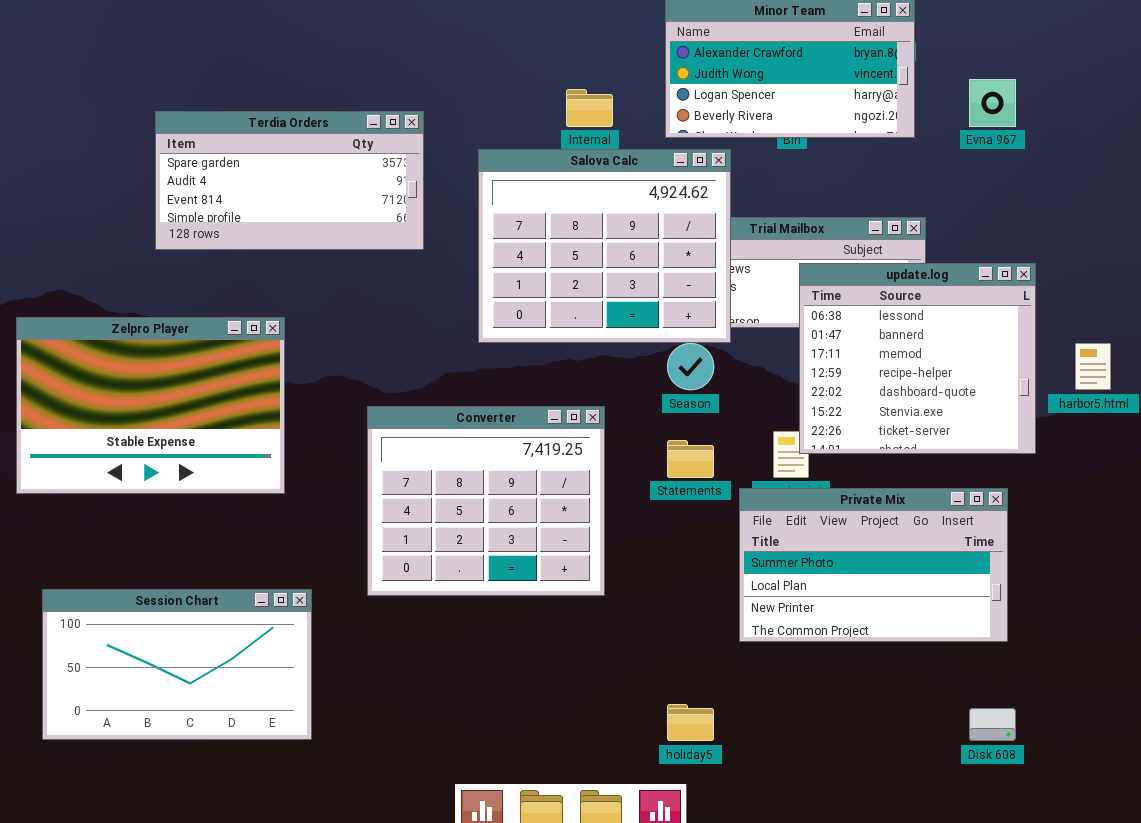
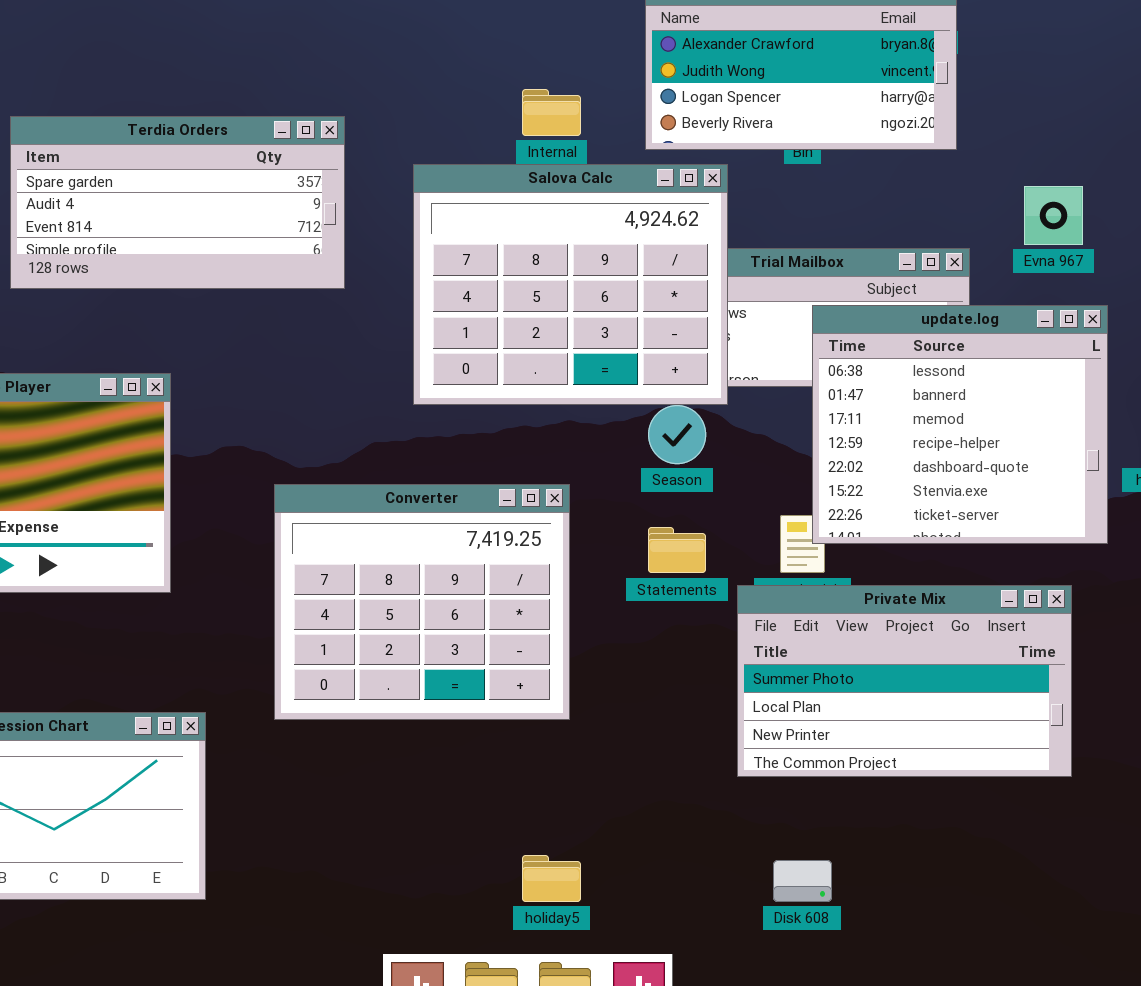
Evna 967: [969,79,1016,127] -> [1024,186,1083,245], moved
holiday5: [667,704,714,741] -> [522,855,581,902], moved
Disk 608: [969,708,1016,741] -> [773,860,832,902], moved

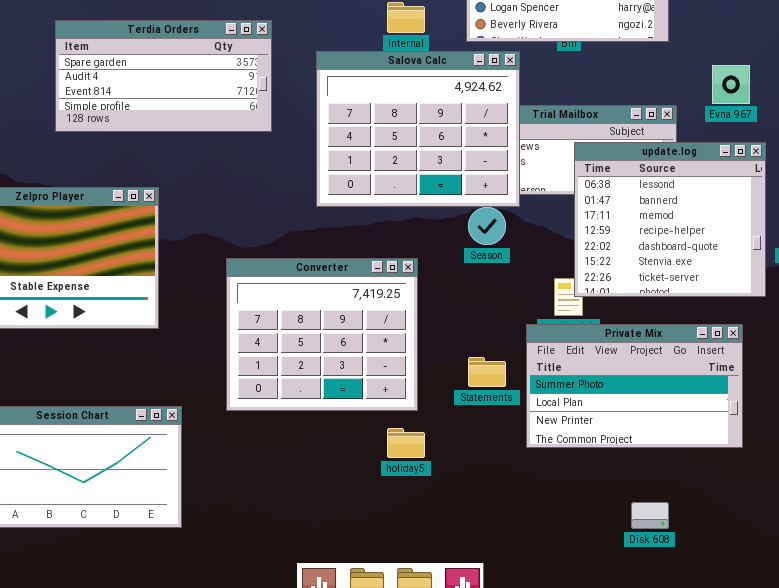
Statements: [648,527,706,573] -> [468,357,506,387], moved
holiday5: [522,855,581,902] -> [387,428,425,458], moved
Disk 608: [773,860,832,902] -> [631,502,669,529], moved

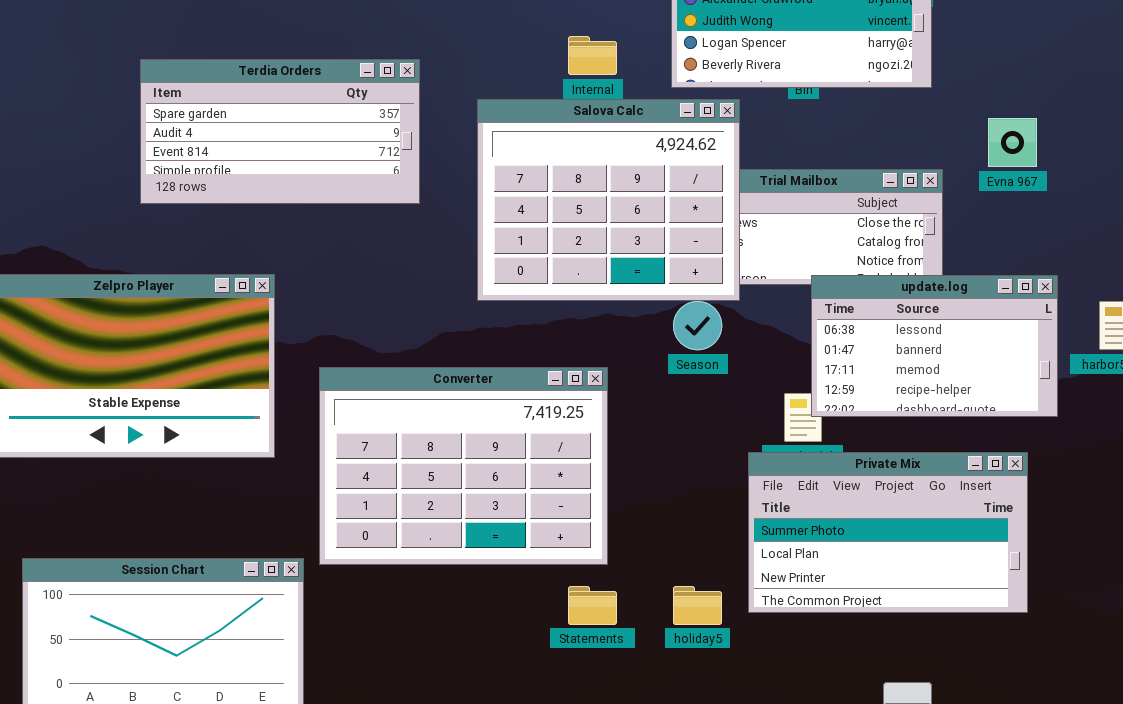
update.log: [574,142,766,297] -> [811,275,1058,417], resized
Converter: [226,258,418,411] -> [319,367,608,565], resized
Statements: [468,357,506,387] -> [568,586,617,625], moved
holiday5: [387,428,425,458] -> [673,586,722,625], moved

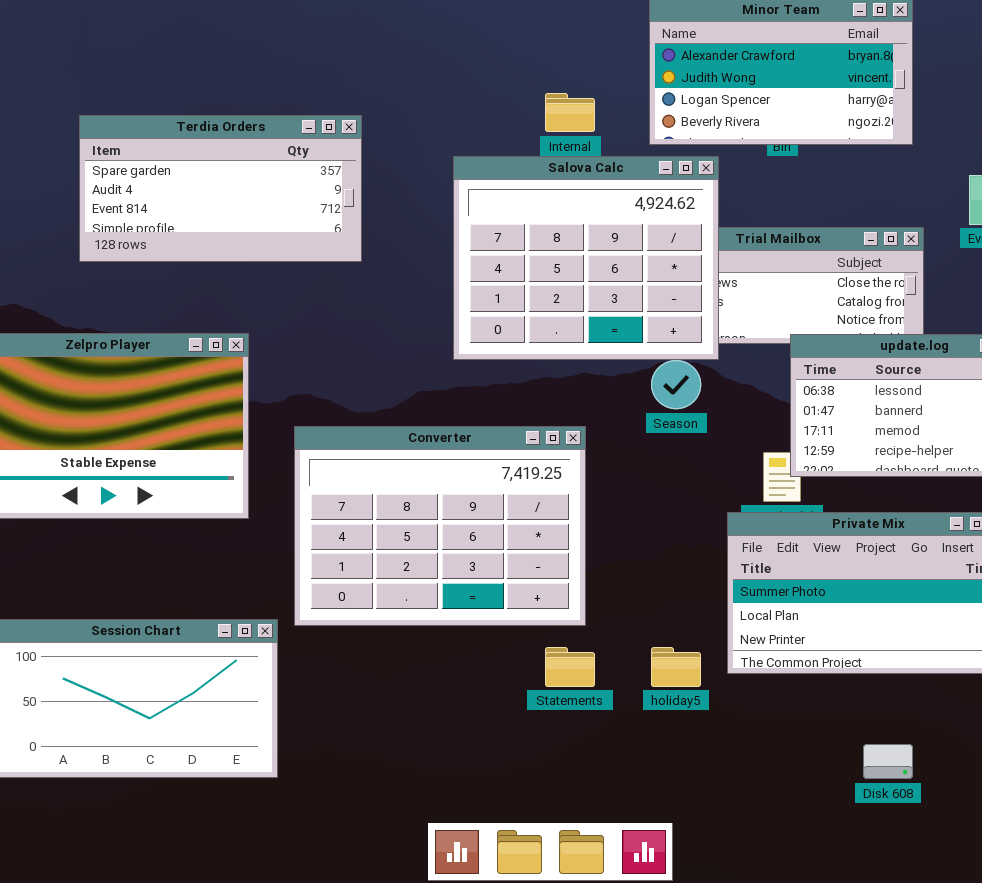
Terdia Orders: [140,59,420,204] -> [79,115,362,262], moved

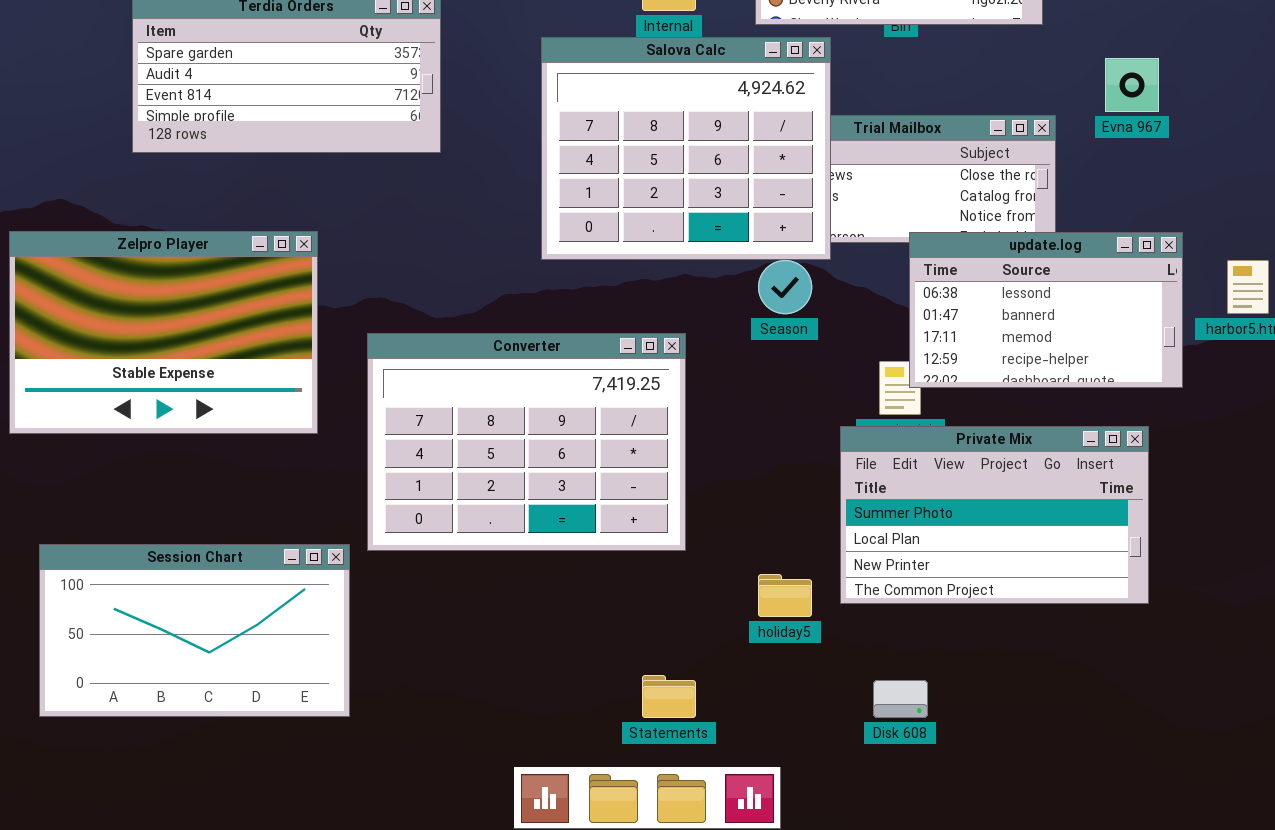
Statements: [545,647,595,687] -> [642,675,696,718], moved
Disk 608: [863,744,913,779] -> [873,680,928,718], moved

